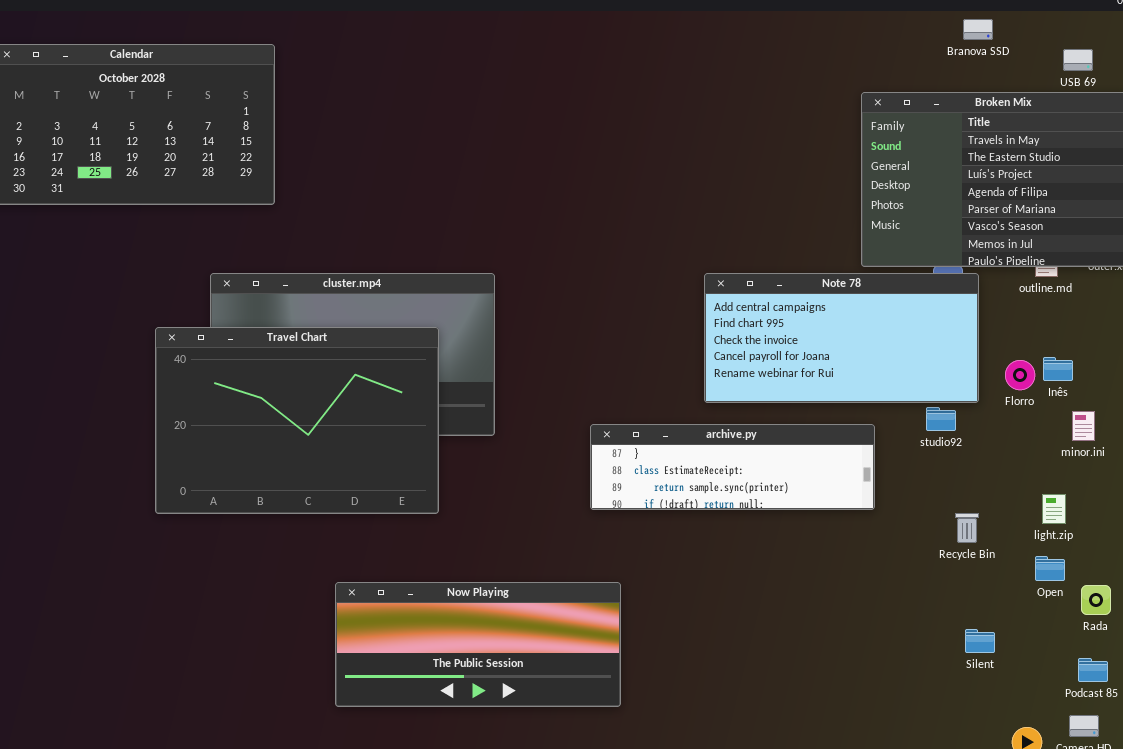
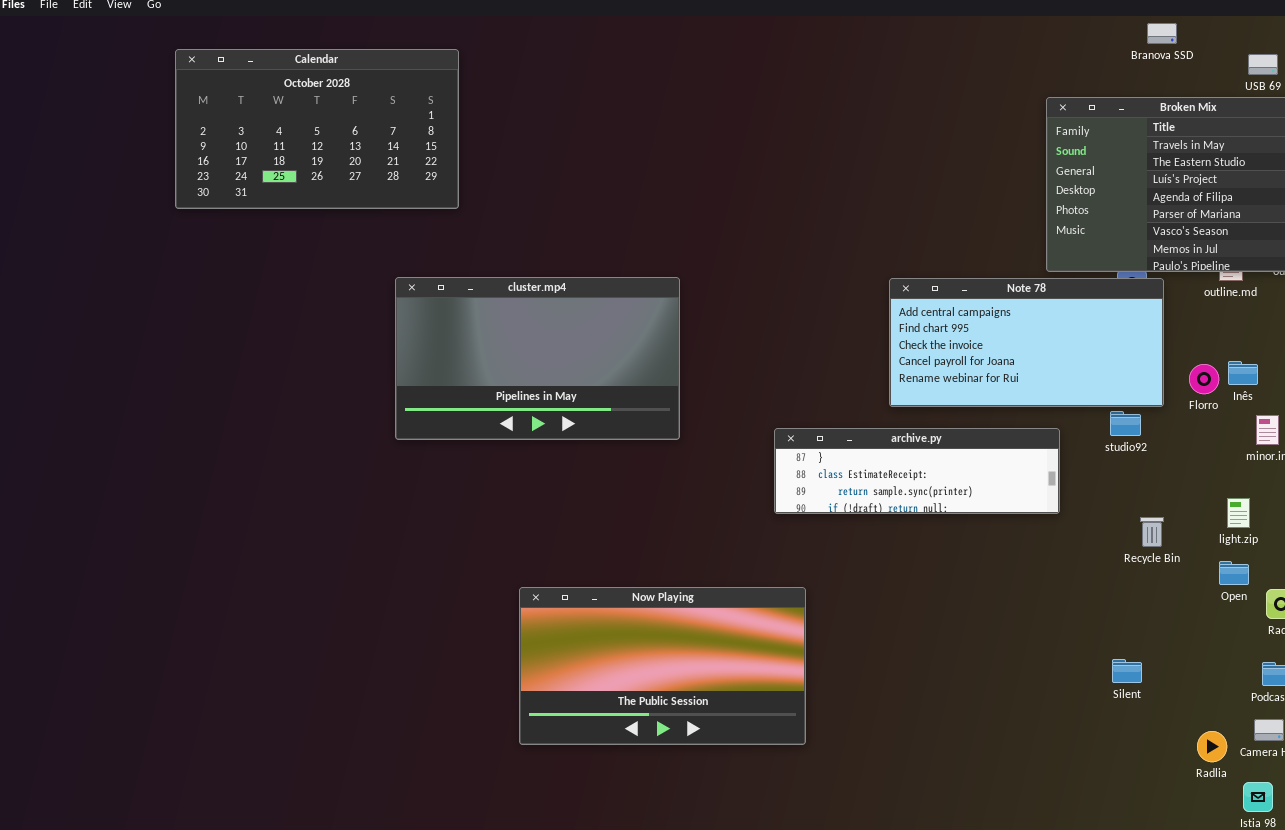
Travel Chart: [155,327,439,514] -> none, closed
Now Playing: [335,582,621,707] -> [519,587,806,745], resized
Silent: [965,629,995,653] -> [1112,659,1142,683], moved

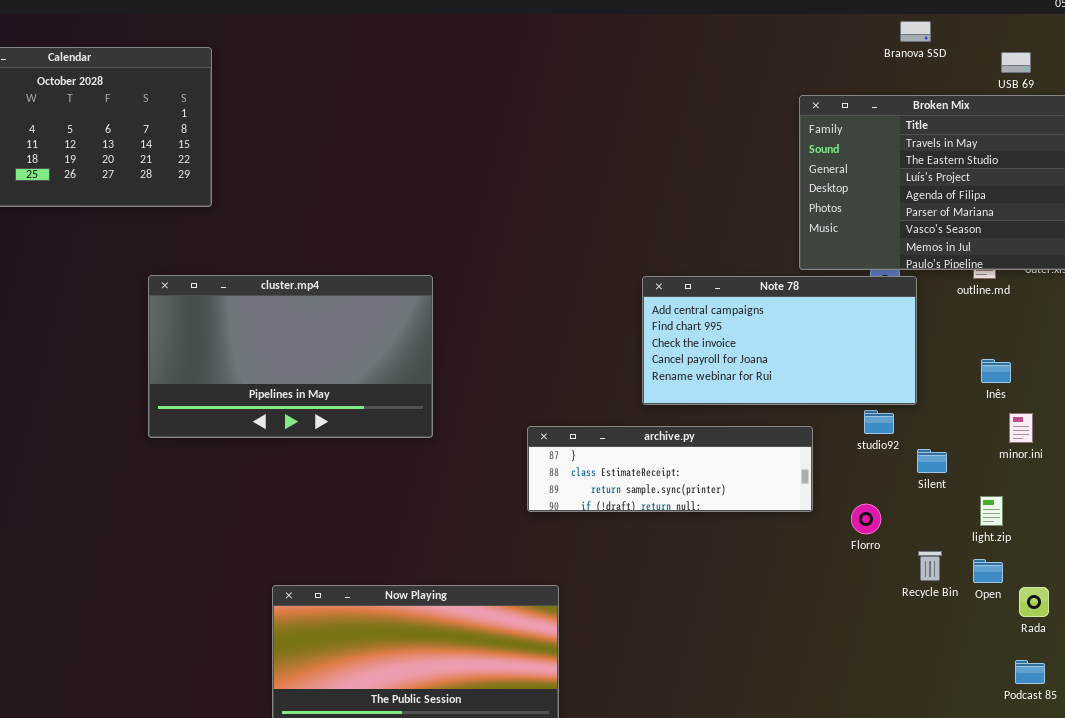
Florro: [1189,364,1219,394] -> [851,504,881,534], moved
Recycle Bin: [1140,517,1164,547] -> [918,551,942,581], moved
Silent: [1112,659,1142,683] -> [917,449,947,473], moved

